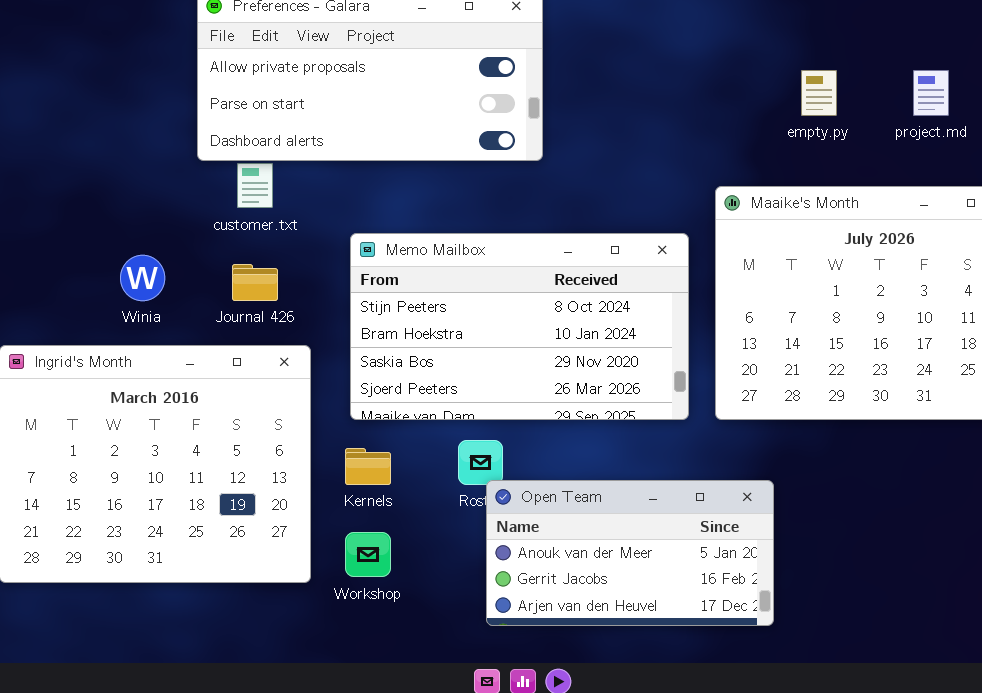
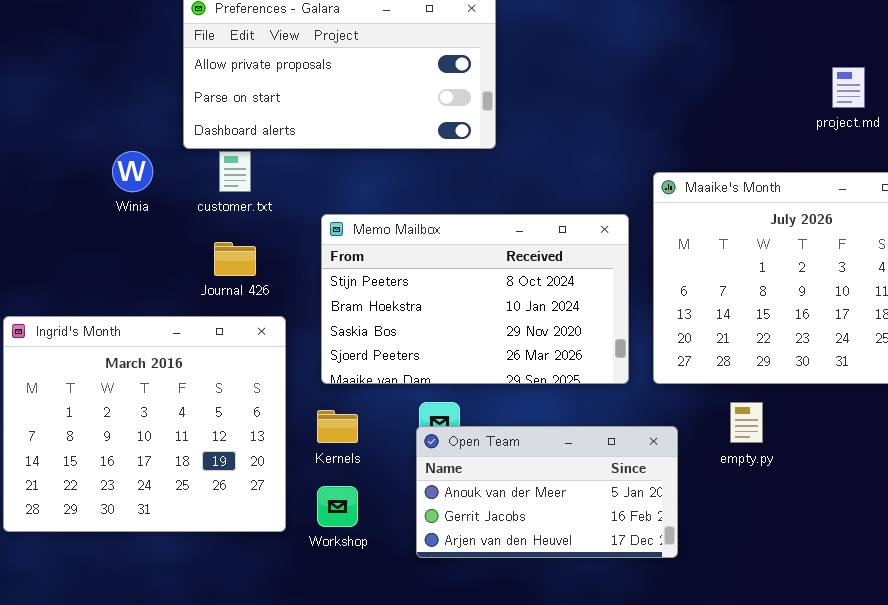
empty.py: [801,70,837,116] -> [730,402,763,443], moved
Winia: [120,255,165,301] -> [112,151,153,192], moved
Open Team: [486,480,774,626] -> [416,426,678,558], moved

